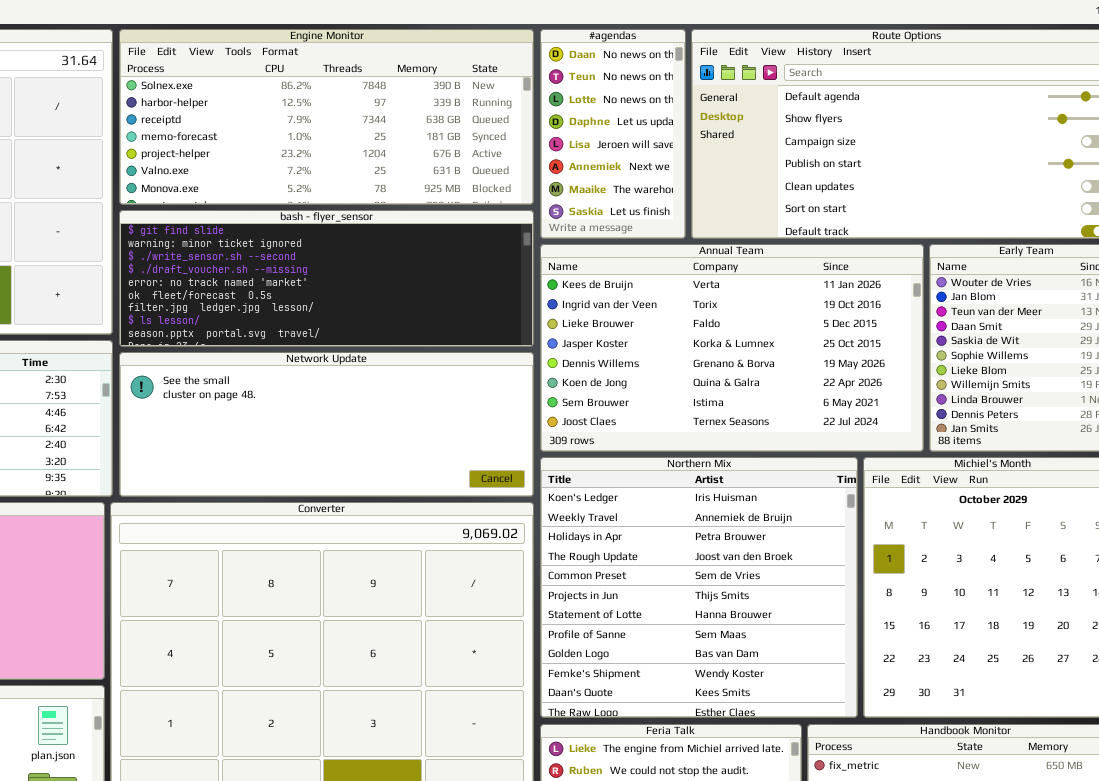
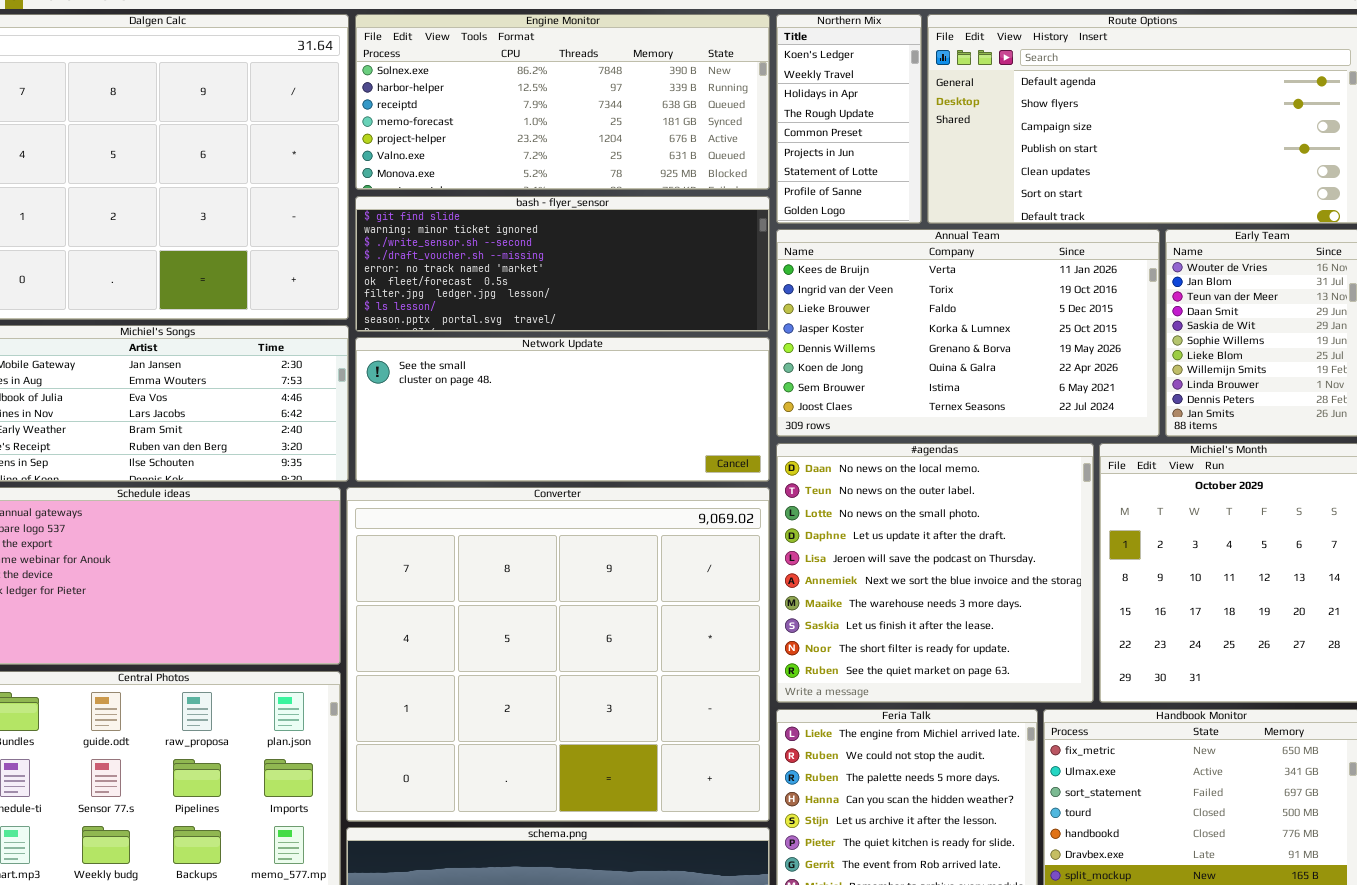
#agendas: [540,29,686,239] -> [776,443,1094,703], moved, resized
Northern Mix: [540,457,858,718] -> [776,14,922,224], moved, resized

